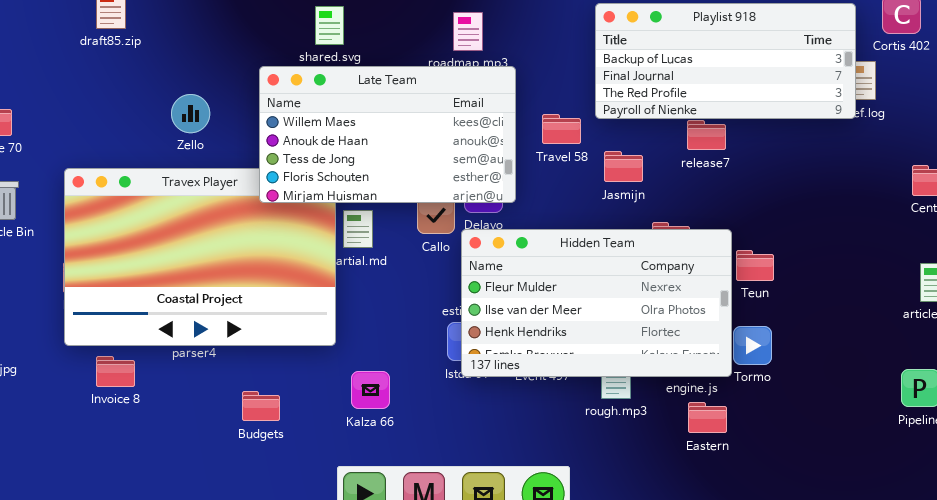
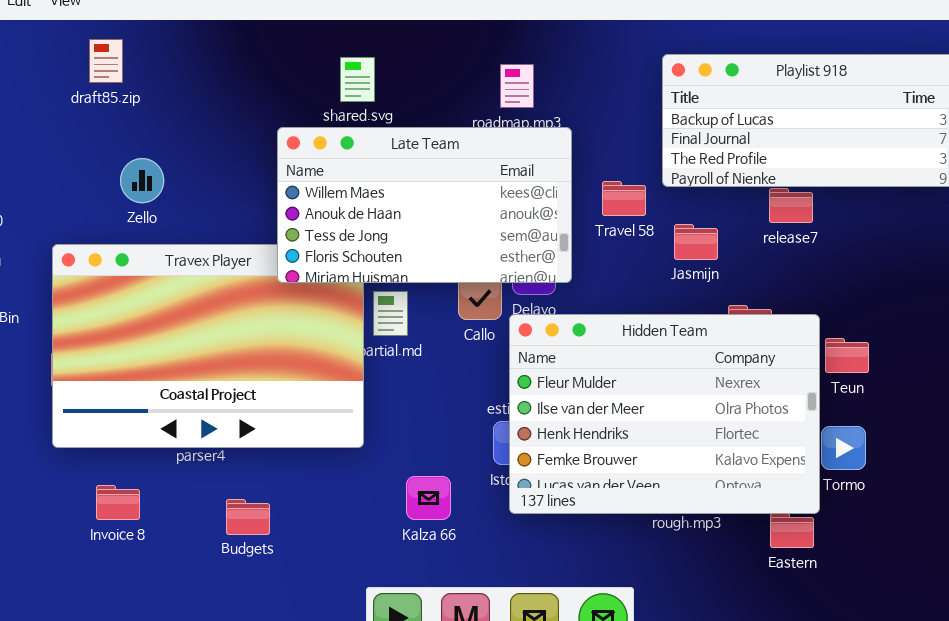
Zello: [171,94,210,133] -> [120,158,164,203], moved
Hidden Team: [461,229,732,377] -> [509,314,820,514], resized
Invoice 8: [96,356,135,387] -> [96,485,140,520], moved
Kalza 66: [351,371,390,409] -> [406,476,451,520], moved
Budgets: [242,391,280,421] -> [226,499,270,535], moved

